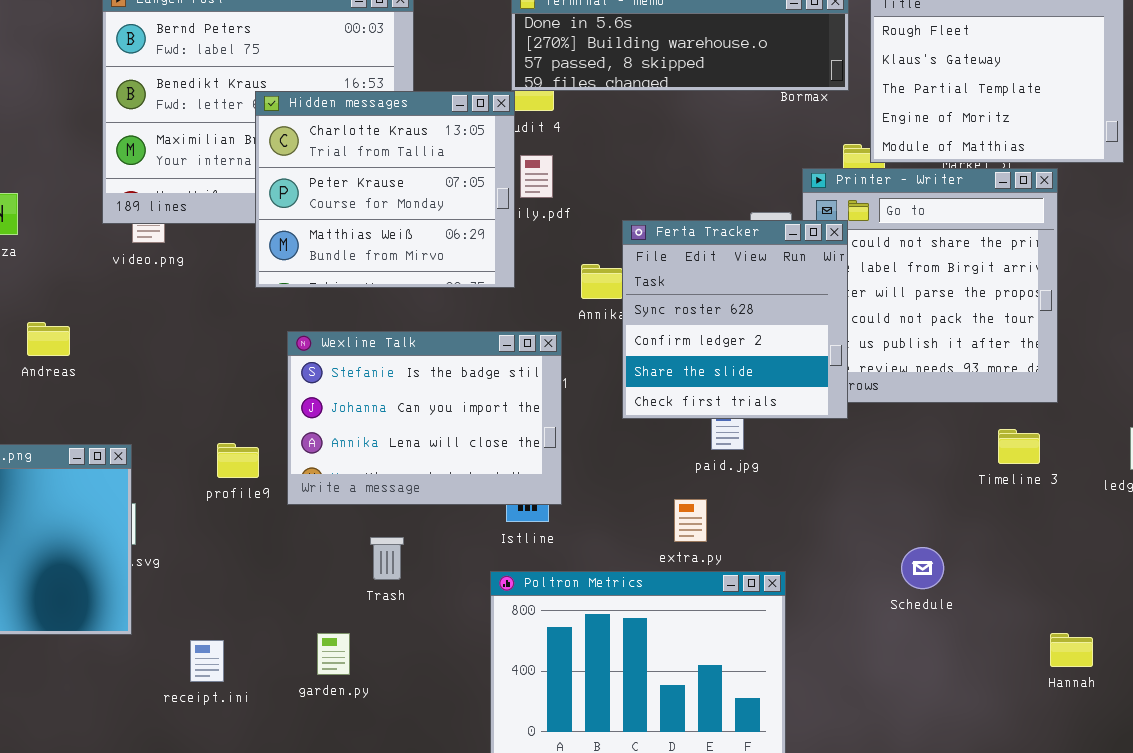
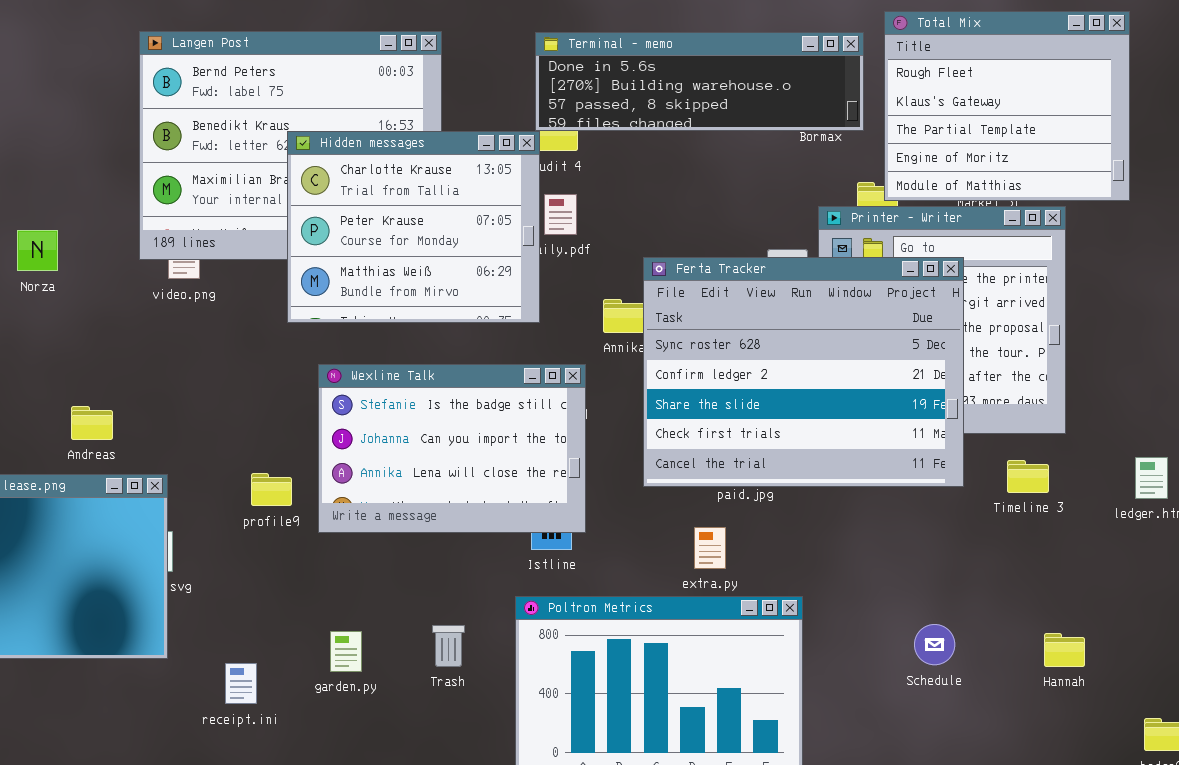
Ferta Tracker: [622,220,848,419] -> [643,257,964,487], resized
Andreas: [27,322,70,356] -> [71,406,113,440], moved
Trash: [370,537,404,580] -> [432,625,465,667], moved
Schedule: [901,547,944,589] -> [914,624,955,665], moved
garden.py: [317,633,350,675] -> [330,631,362,672], moved
Hannah: [1050,633,1093,667] -> [1044,633,1085,667], moved

